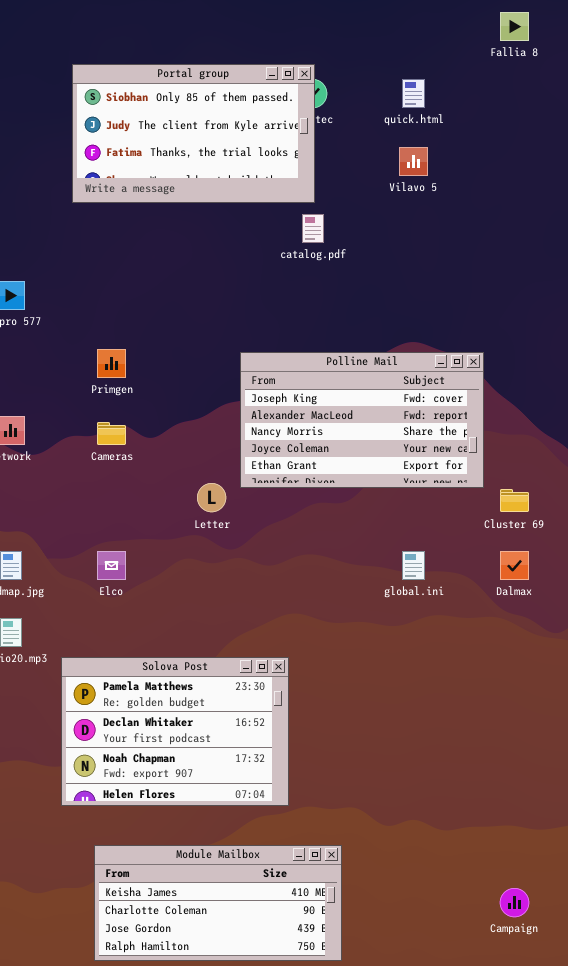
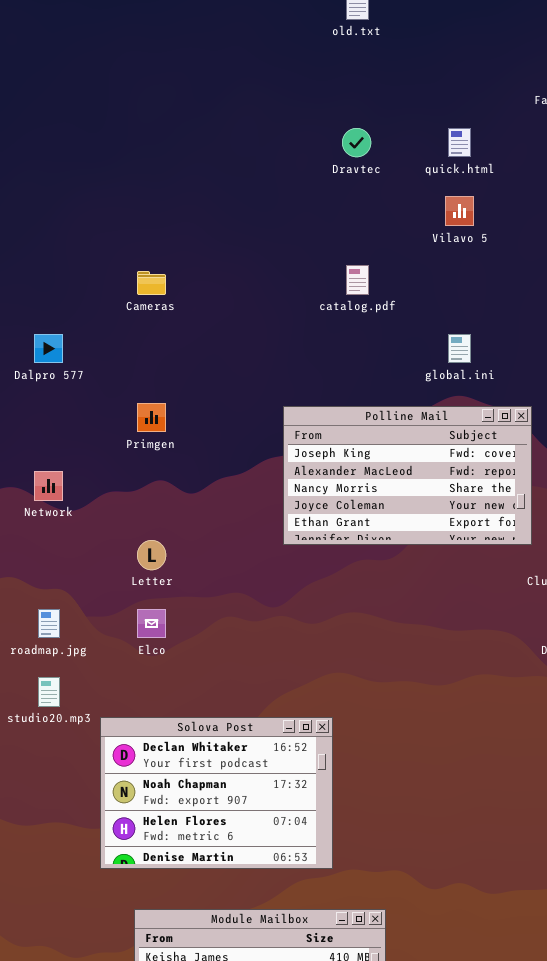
Portal group: [72,64,315,203] -> none, closed
Cameras: [97,422,126,445] -> [137,271,166,295], moved
Letter: [197,483,226,512] -> [137,540,166,570], moved
global.ini: [402,551,425,580] -> [448,334,471,363], moved
Solova Post: [61,657,289,806] -> [100,717,333,869], scrolled down 1 row

